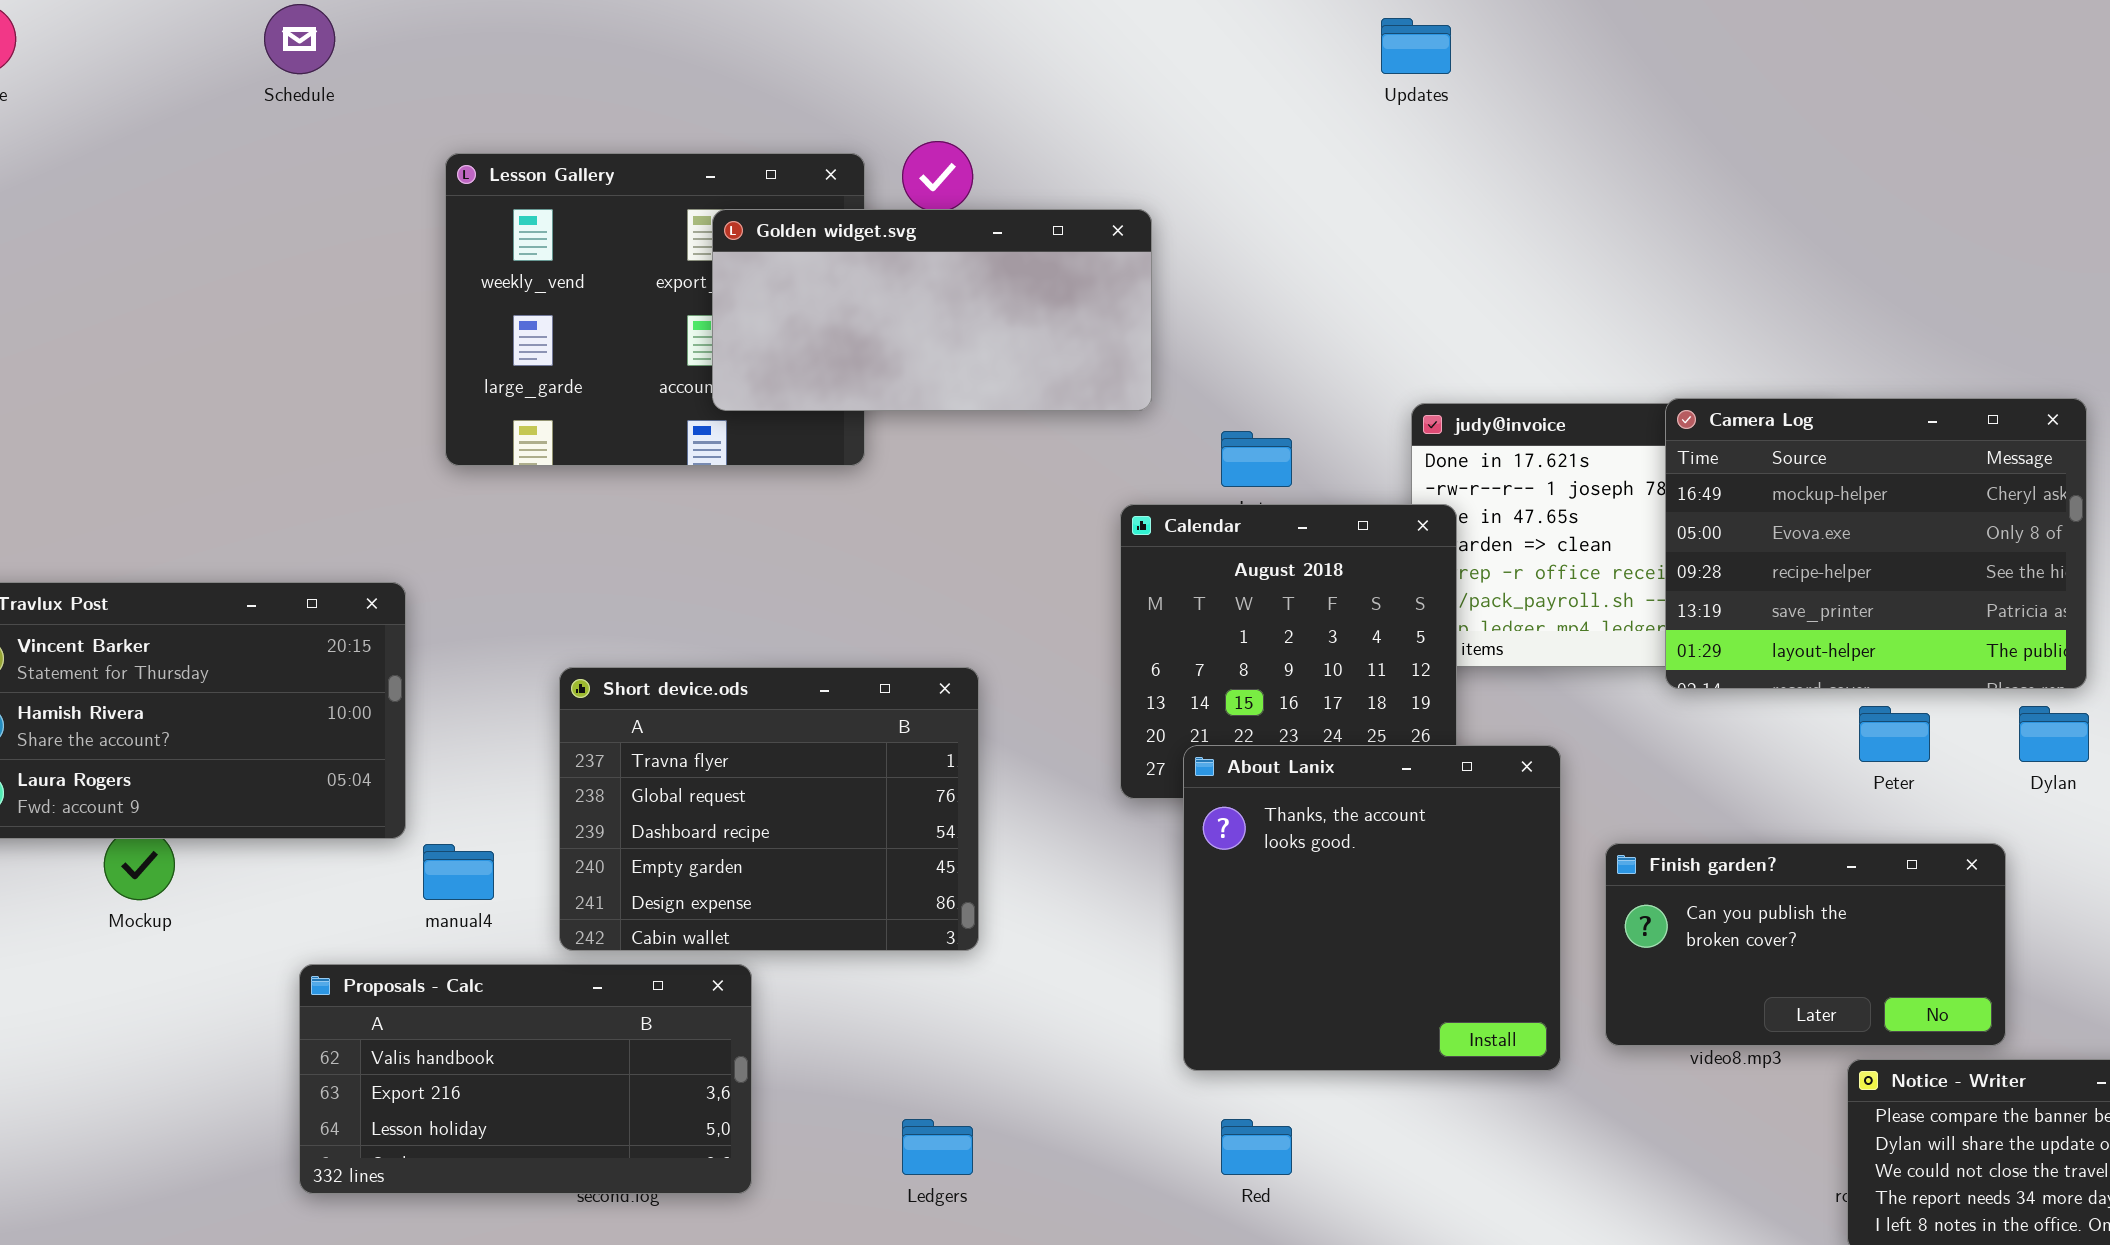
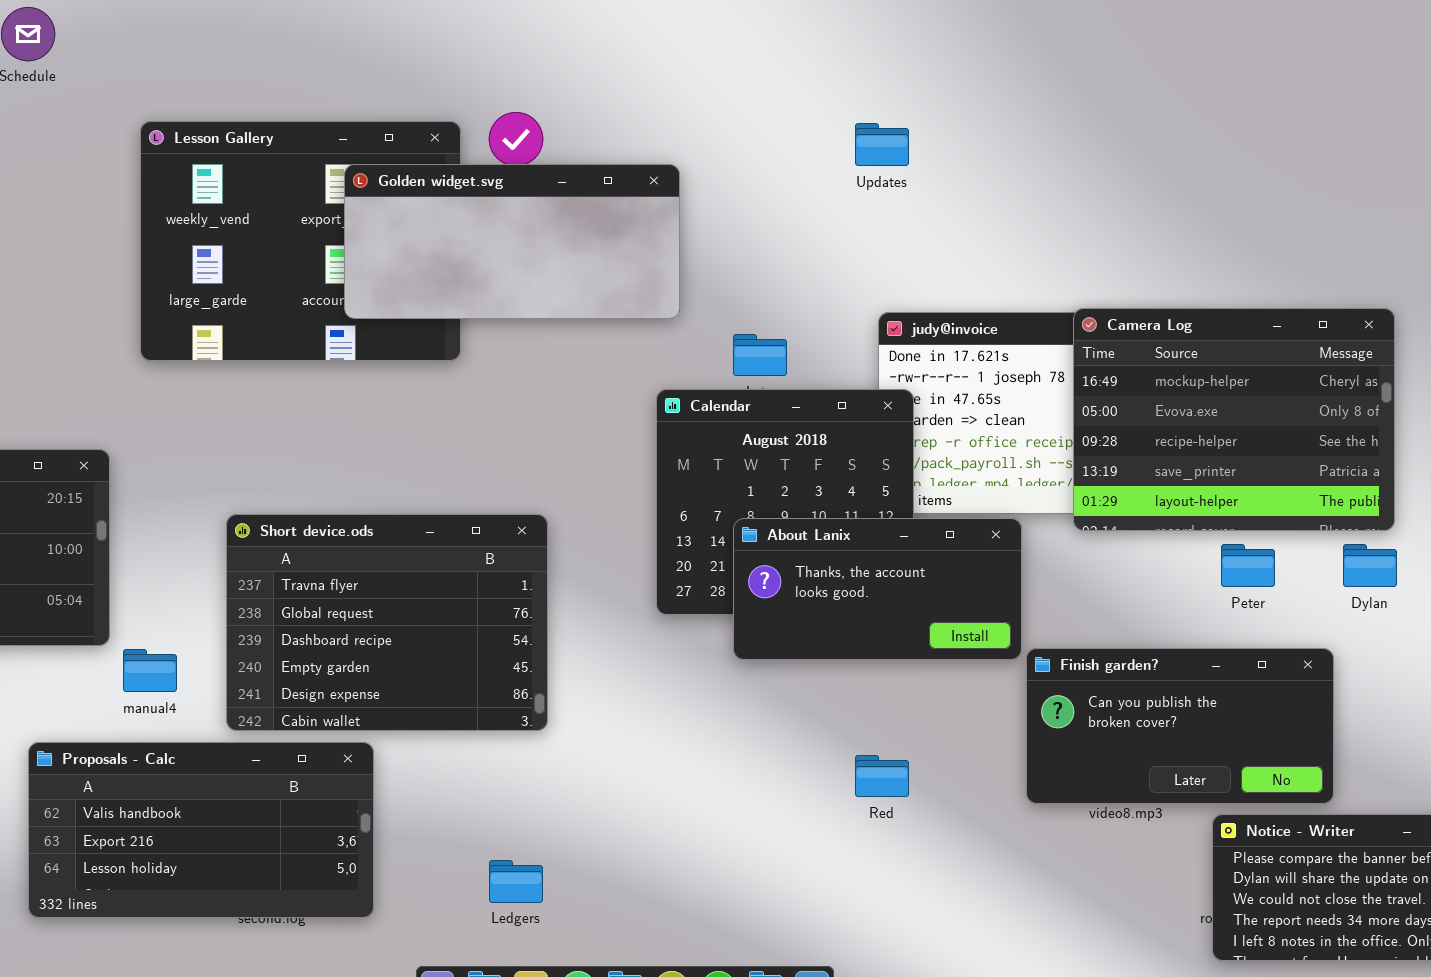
Updates: [1381,18,1451,74] -> [855,123,909,166], moved
About Lanix: [1183,745,1561,1071] -> [733,518,1022,660], moved, resized
Red: [1221,1119,1292,1175] -> [855,755,909,797], moved

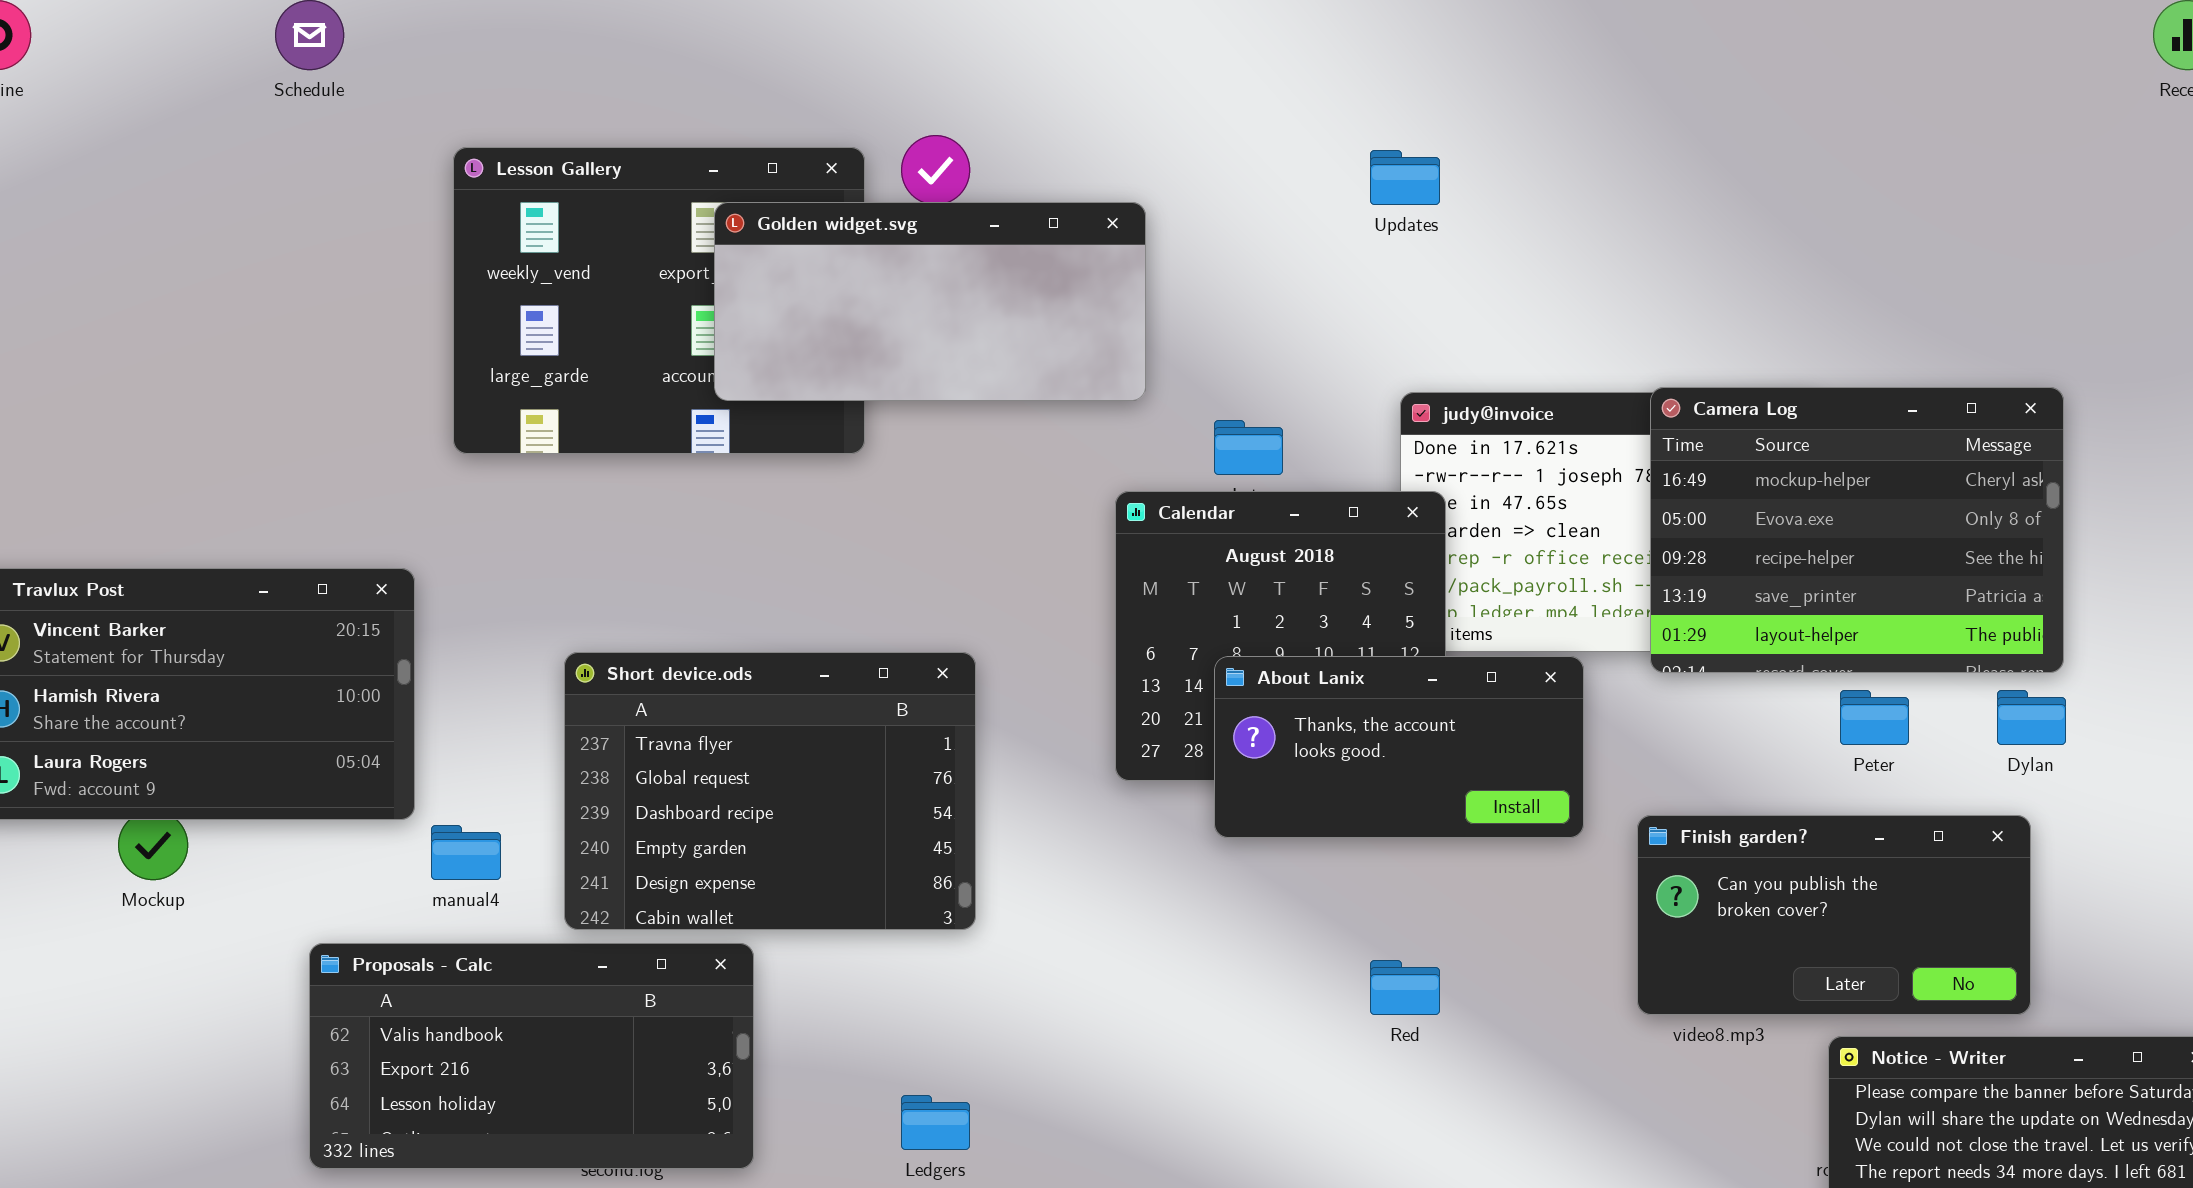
Finish garden?: [1026,648,1334,804] -> [1637,815,2031,1015], moved

